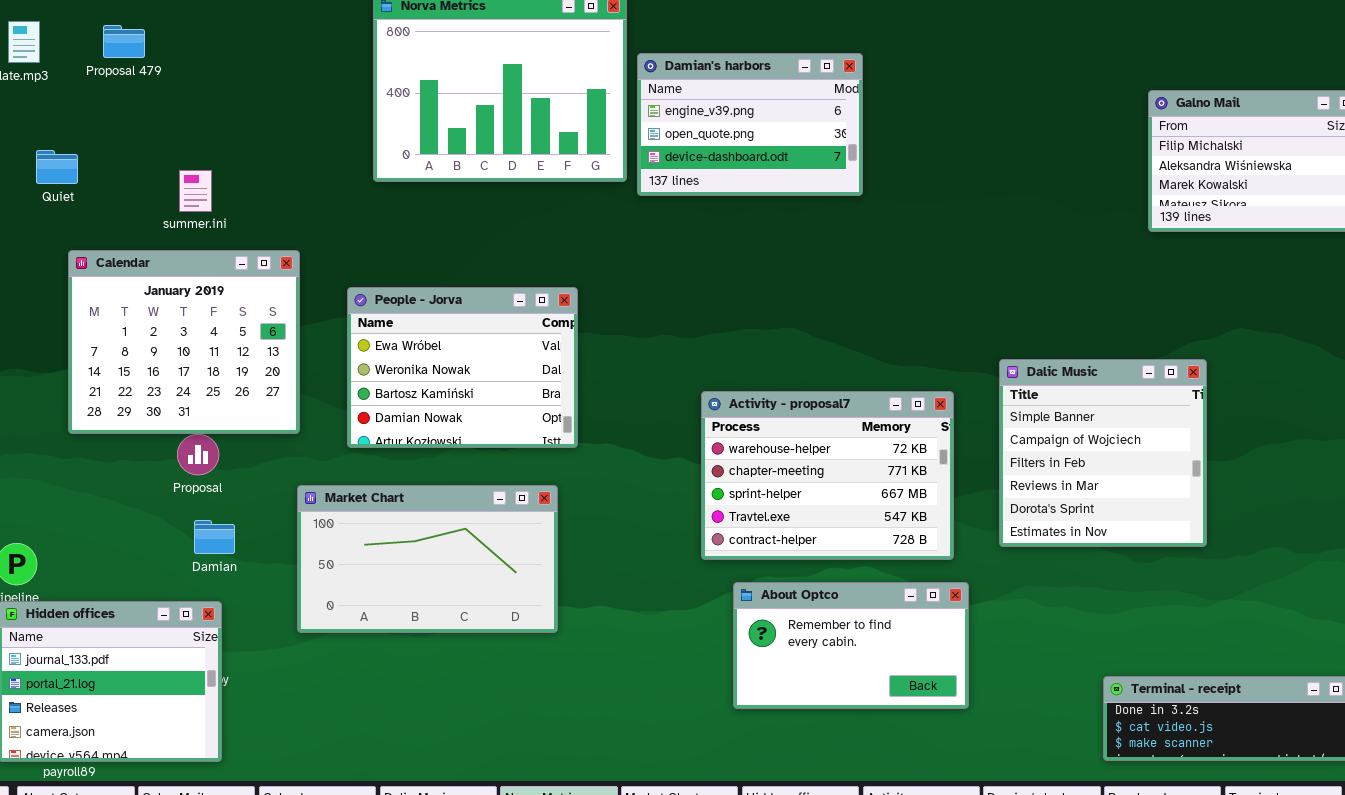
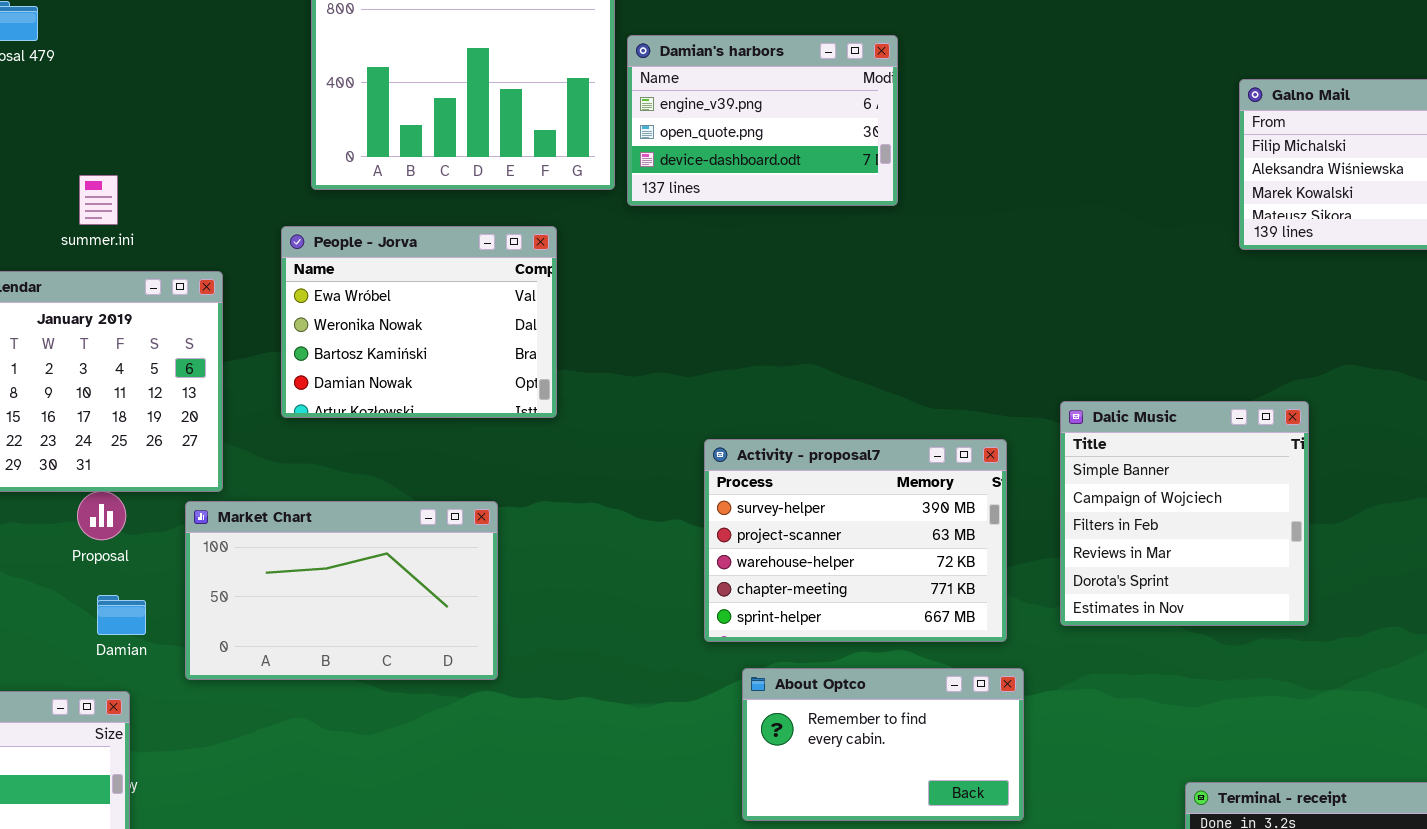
People - Jorva: [347,287,578,448] -> [281,226,557,418], moved
Activity - proposal7: [701,391,954,560] -> [704,439,1007,642], scrolled up 2 rows
Market Chart: [297,485,558,633] -> [185,501,498,680], moved

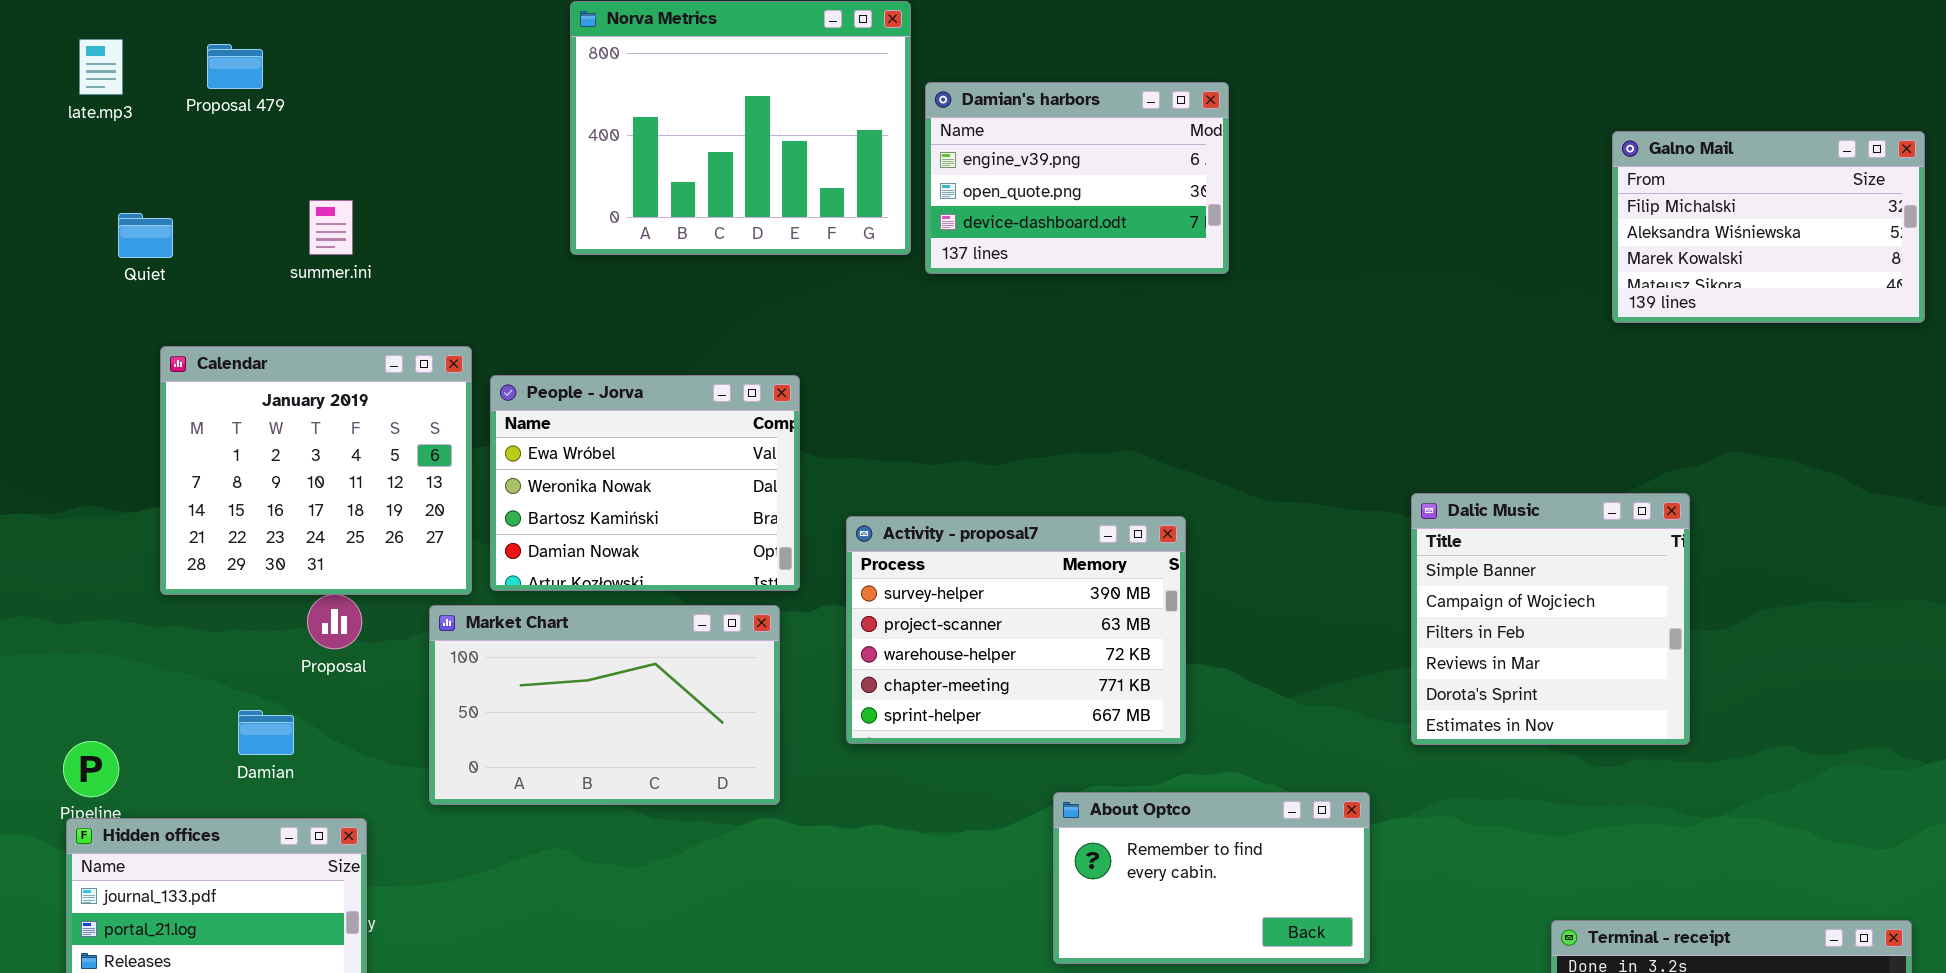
summer.ini: [79,175,118,225] -> [309,200,353,255], moved
People - Jorva: [281,226,557,418] -> [490,375,800,591], moved
Activity - proposal7: [704,439,1007,642] -> [846,516,1186,744], moved
Damian: [97,595,146,635] -> [238,710,294,755], moved

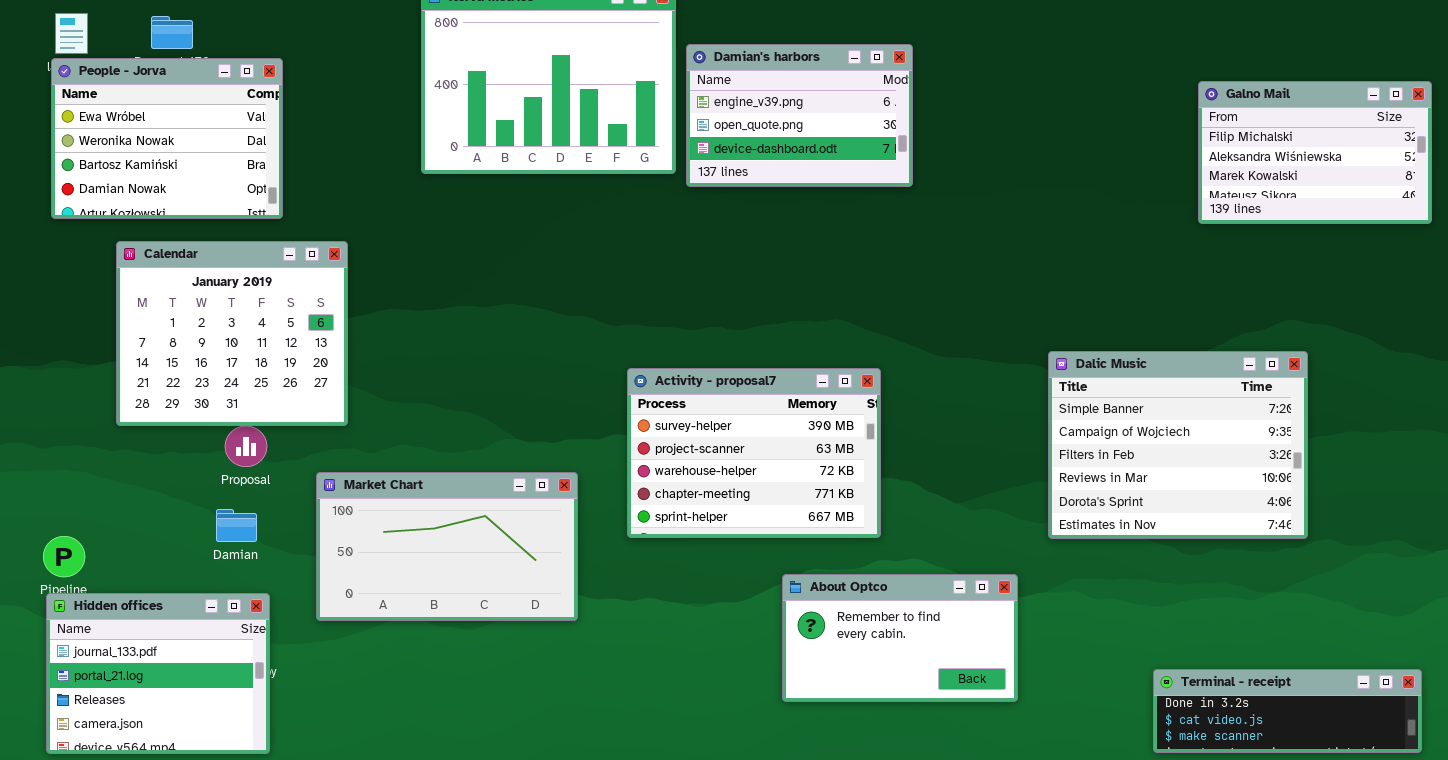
People - Jorva: [490,375,800,591] -> [51,58,283,219], moved
Dalic Music: [1411,493,1690,745] -> [1048,351,1308,539], resized
Market Chart: [429,605,780,805] -> [316,472,578,621], moved
Damian: [238,710,294,755] -> [216,509,257,542], moved

